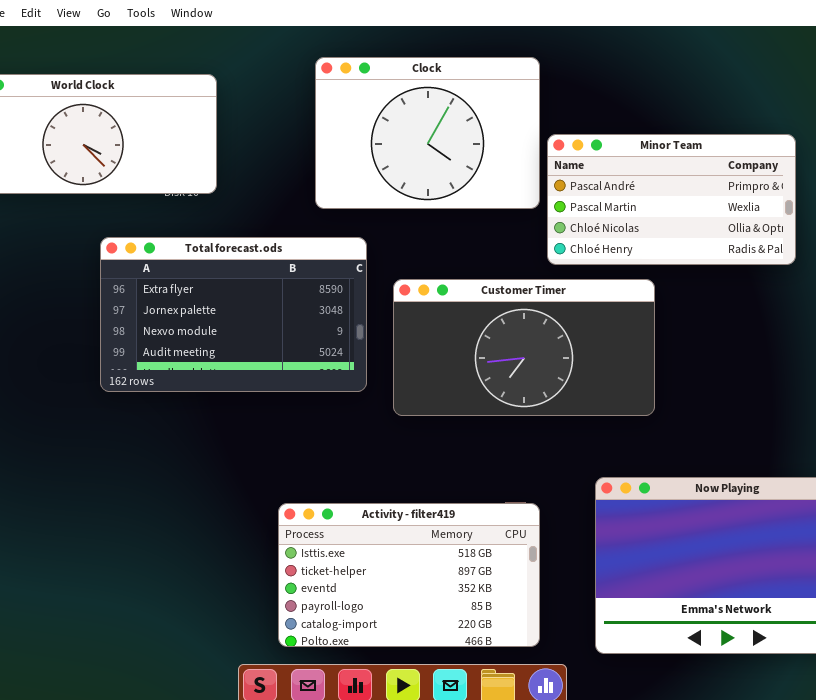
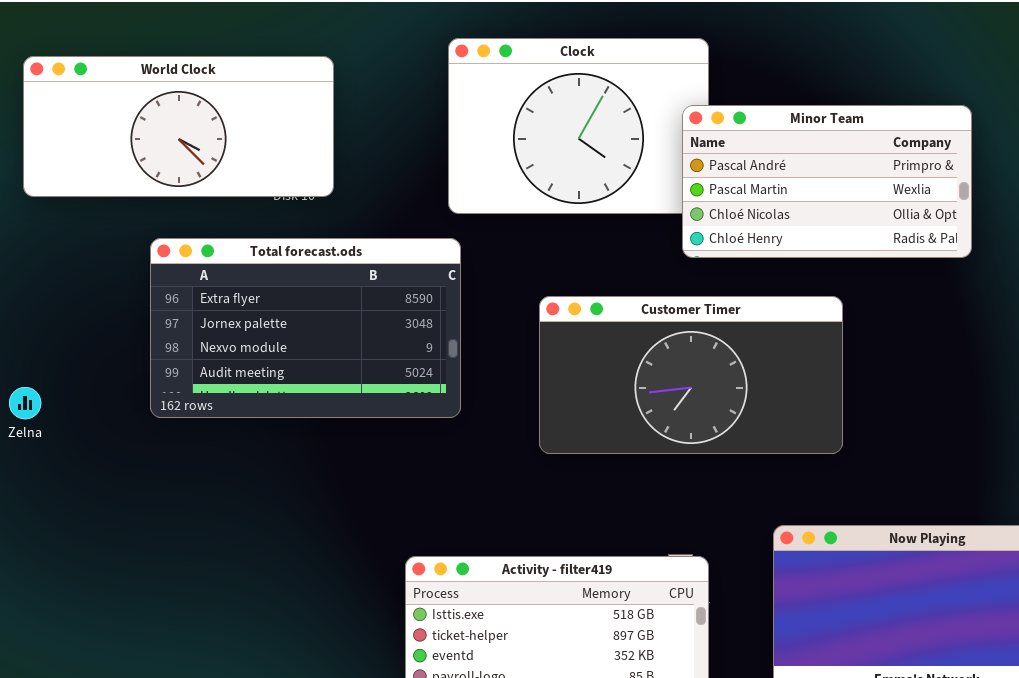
Minor Team: [547,134,796,265] -> [682,105,972,258], moved
Total forecast.ods: [100,237,367,392] -> [150,238,461,418], moved

